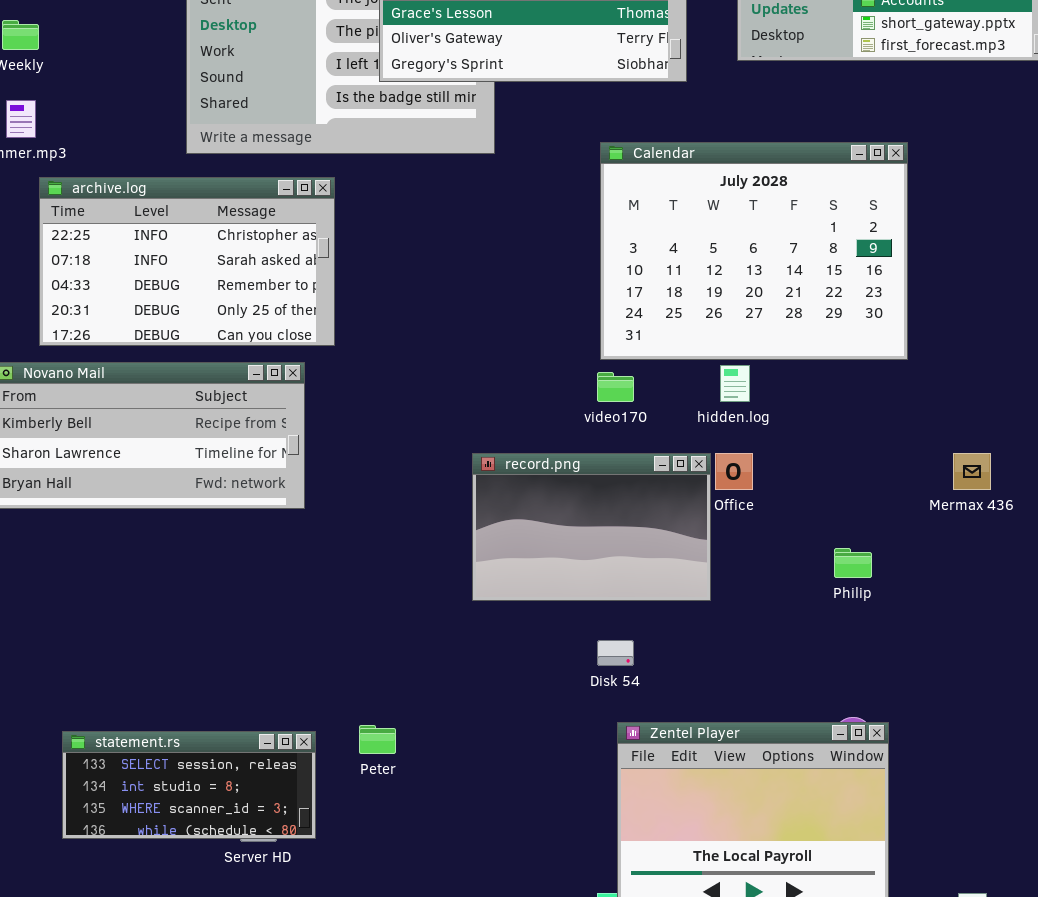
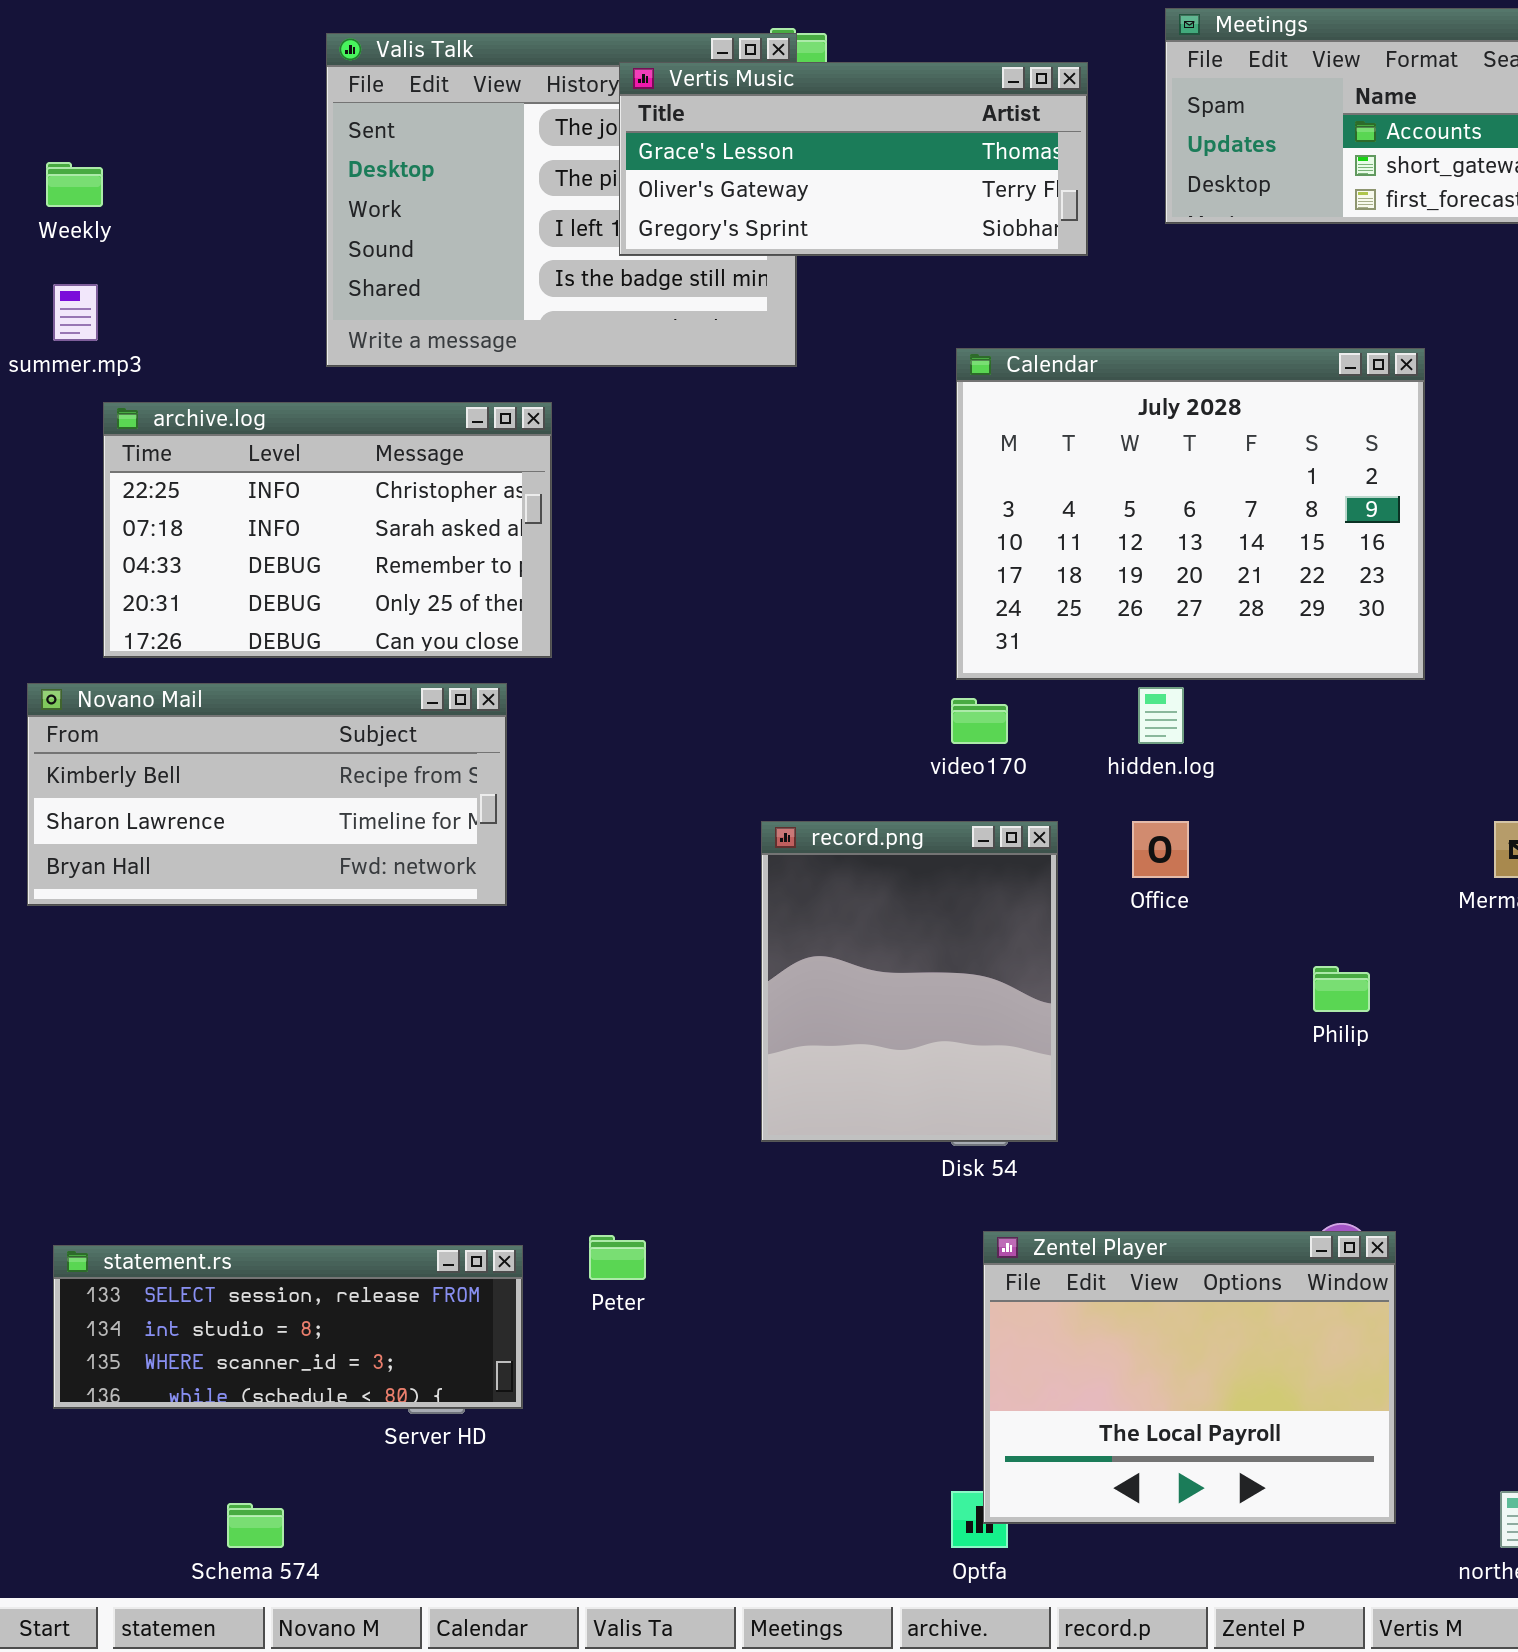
record.png: [472,453,711,601] -> [761,821,1058,1142], resized
statement.rs: [62,731,316,839] -> [53,1245,523,1409], resized

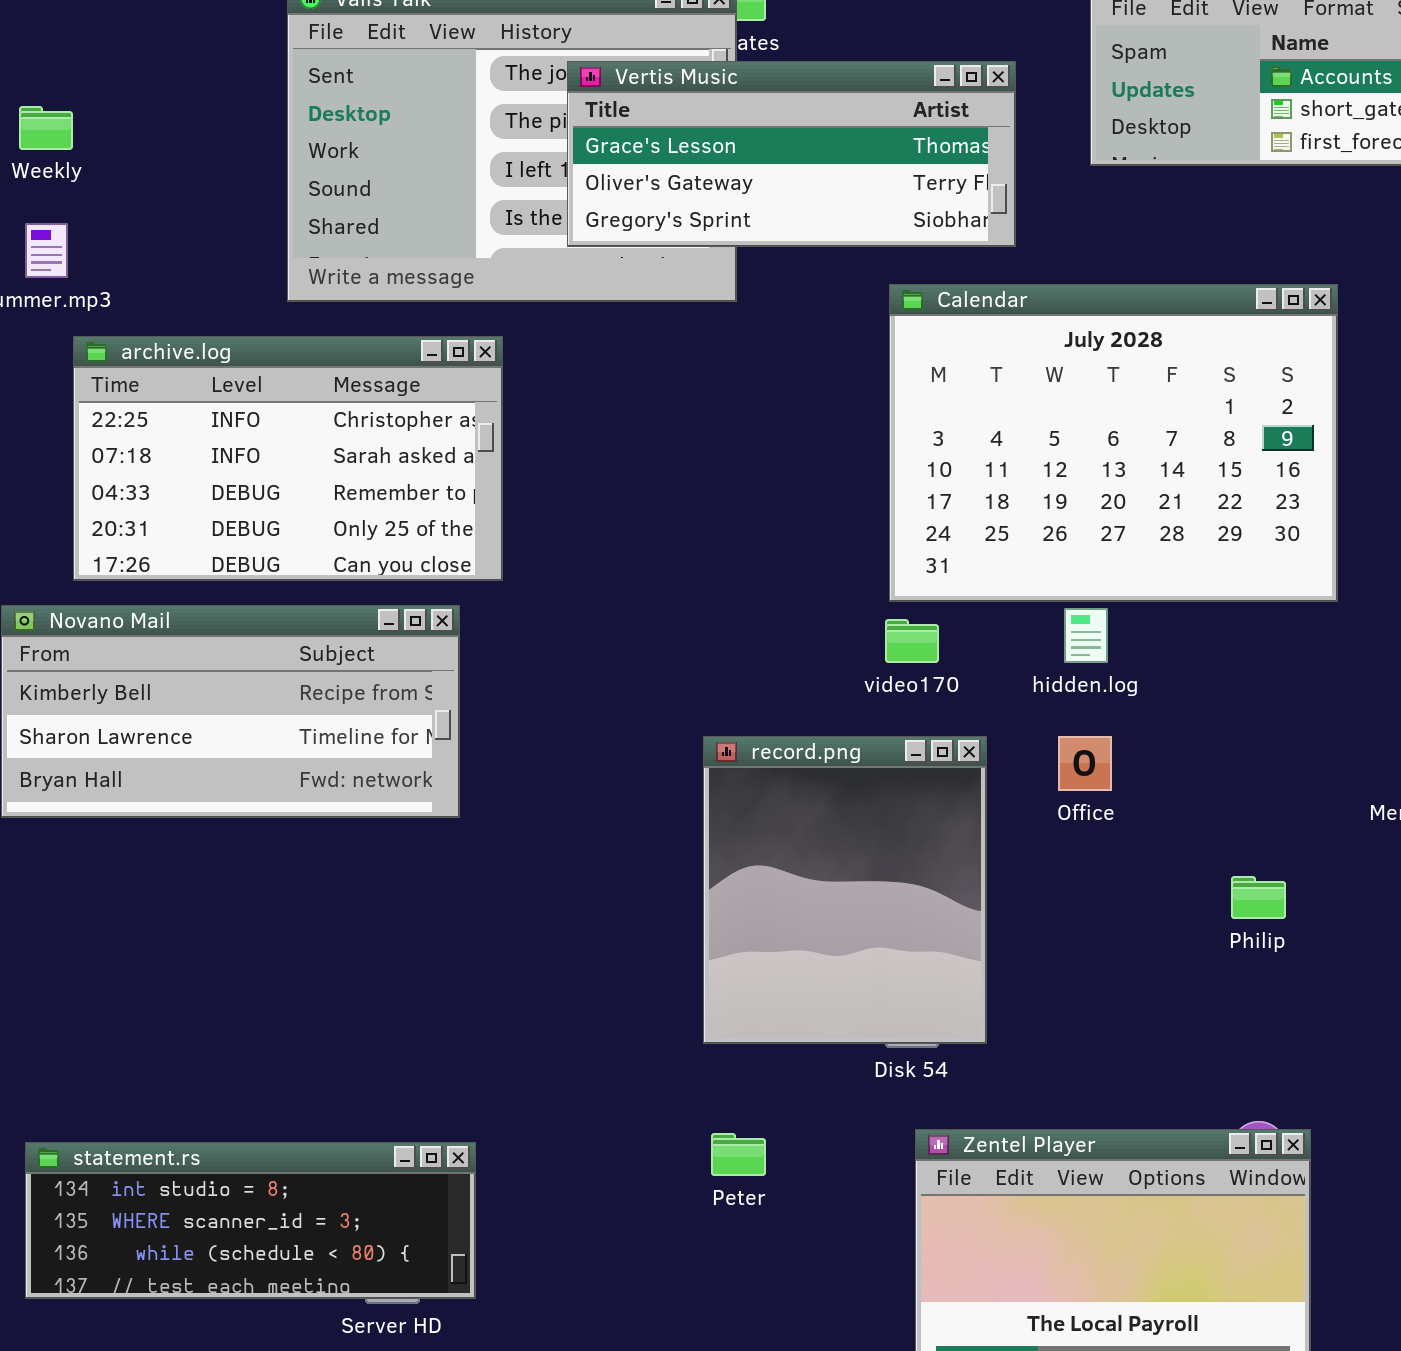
Vertis Music: [619,62,1088,256] -> [567,61,1016,247], moved
Peter: [589,1235,646,1280] -> [711,1133,766,1176], moved
statement.rs: [53,1245,523,1409] -> [25,1142,476,1299], scrolled down 1 row

